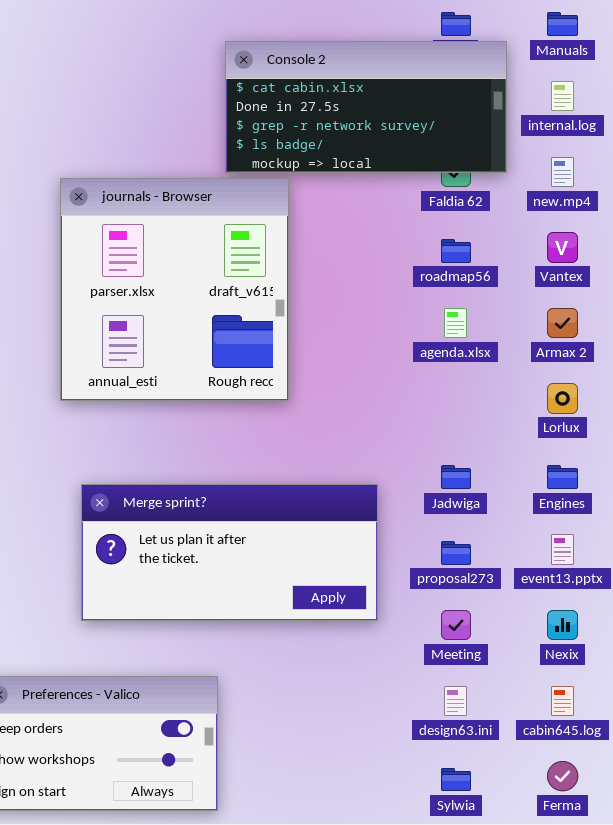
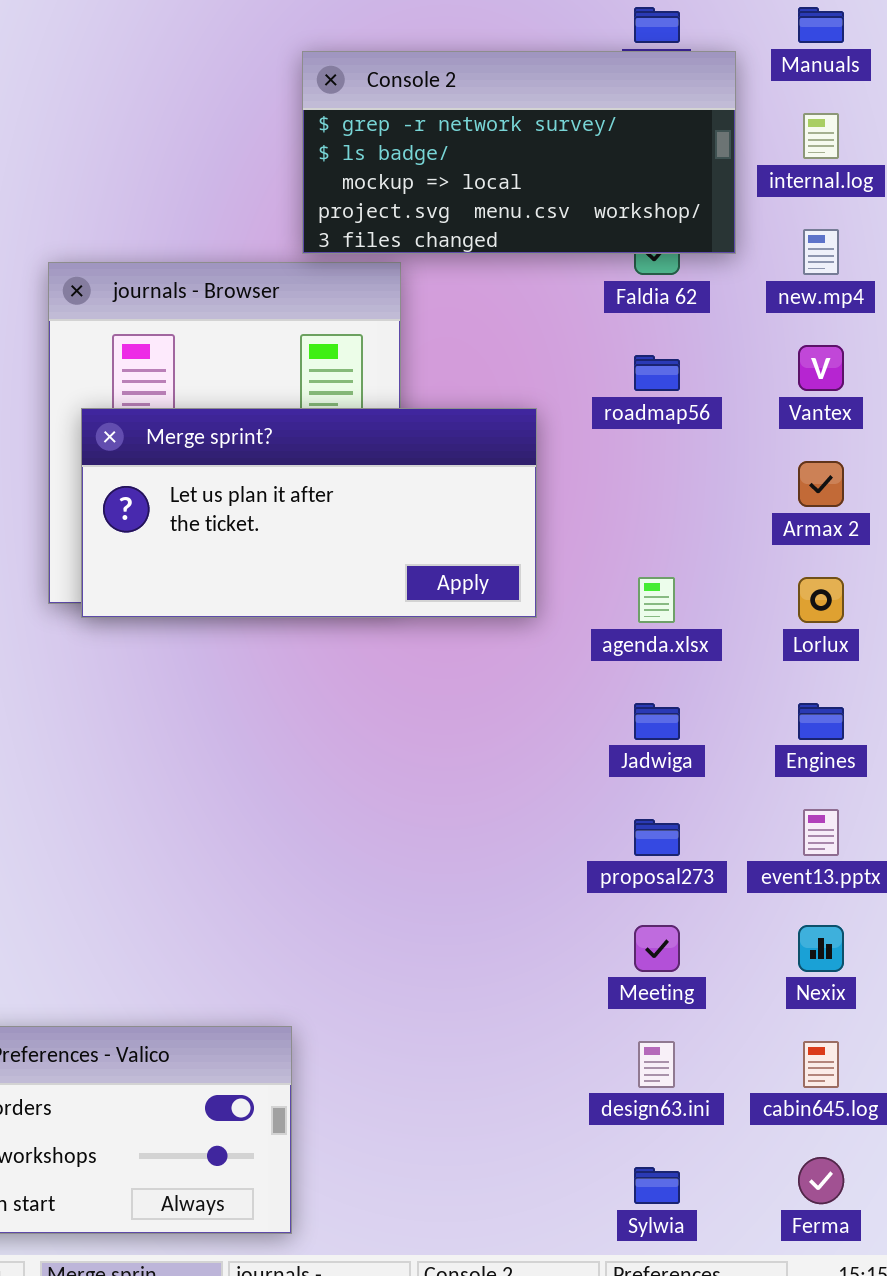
Console 2: [225,41,507,173] -> [302,51,736,254], scrolled down 2 rows
agenda.xlsx: [444,308,467,338] -> [638,577,675,623], moved
Merge sprint?: [81,484,378,621] -> [81,408,537,618], moved

